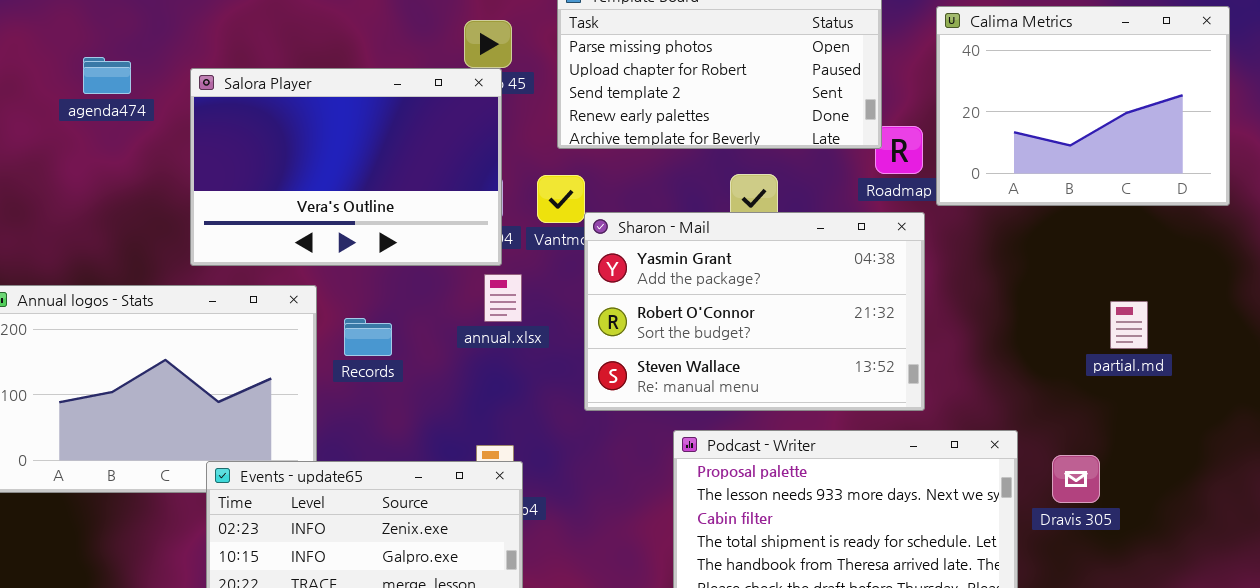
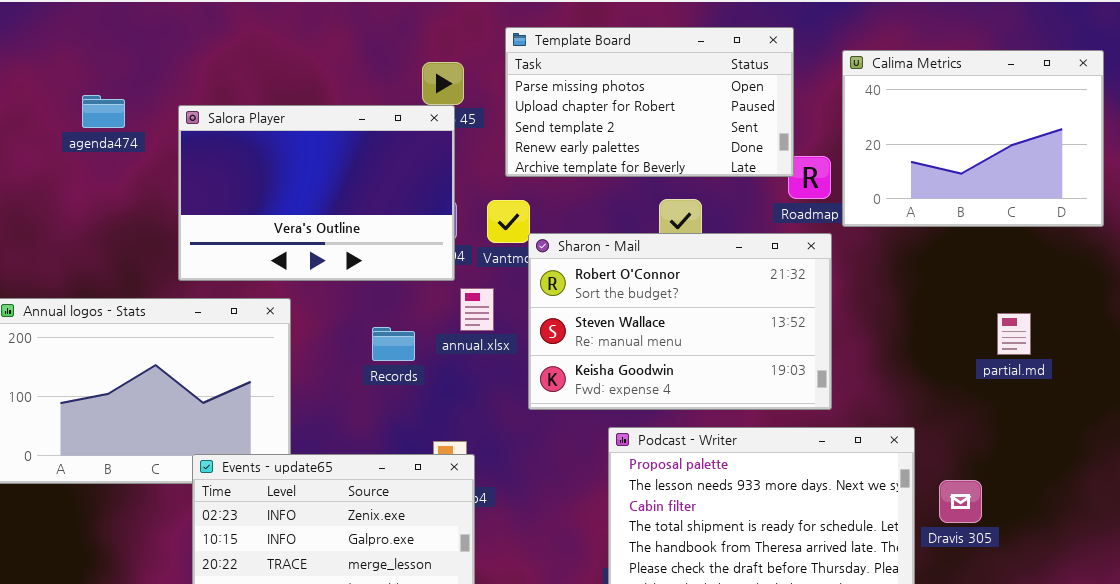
Sharon - Mail: [584,212,925,411] -> [528,233,832,410], scrolled down 1 row
annual.xlsx: [484,274,522,322] -> [460,288,494,331], moved
Records: [344,318,392,356] -> [372,327,415,361], moved
Dravis 305: [1052,455,1100,503] -> [939,480,982,523], moved

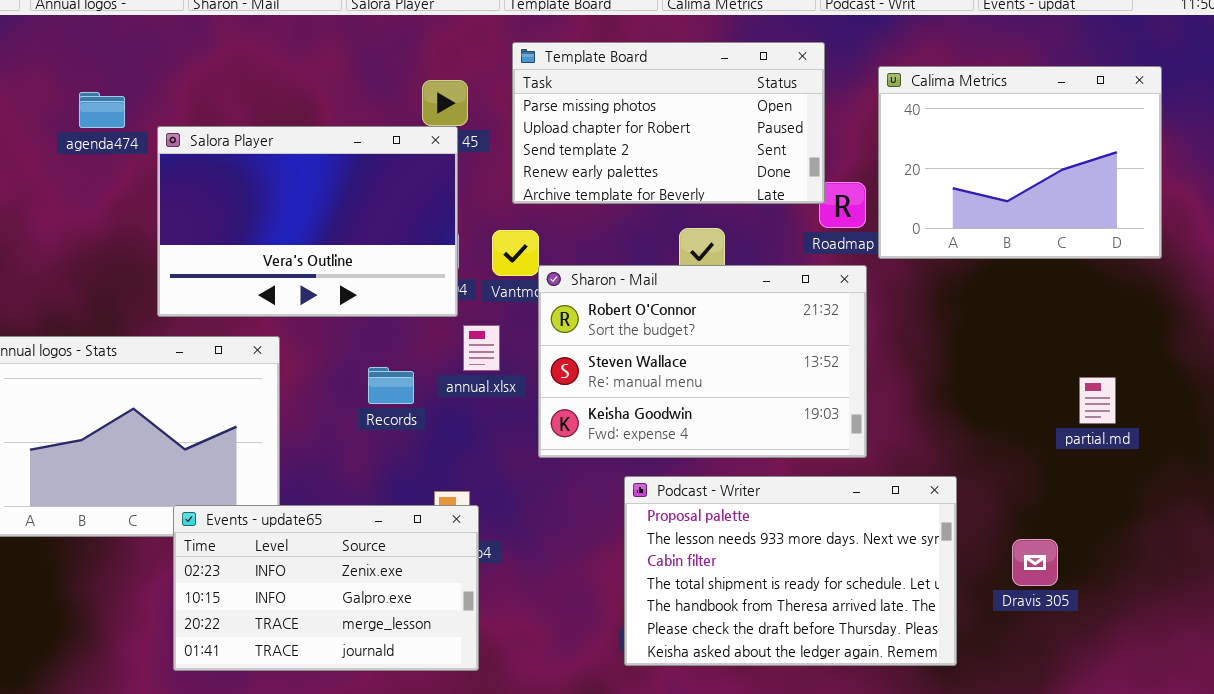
agenda474: [82,95,125,128] -> [79,92,125,128], moved
partial.md: [997,313,1031,355] -> [1079,377,1116,424], moved
Dravis 305: [939,480,982,523] -> [1012,539,1058,586], moved

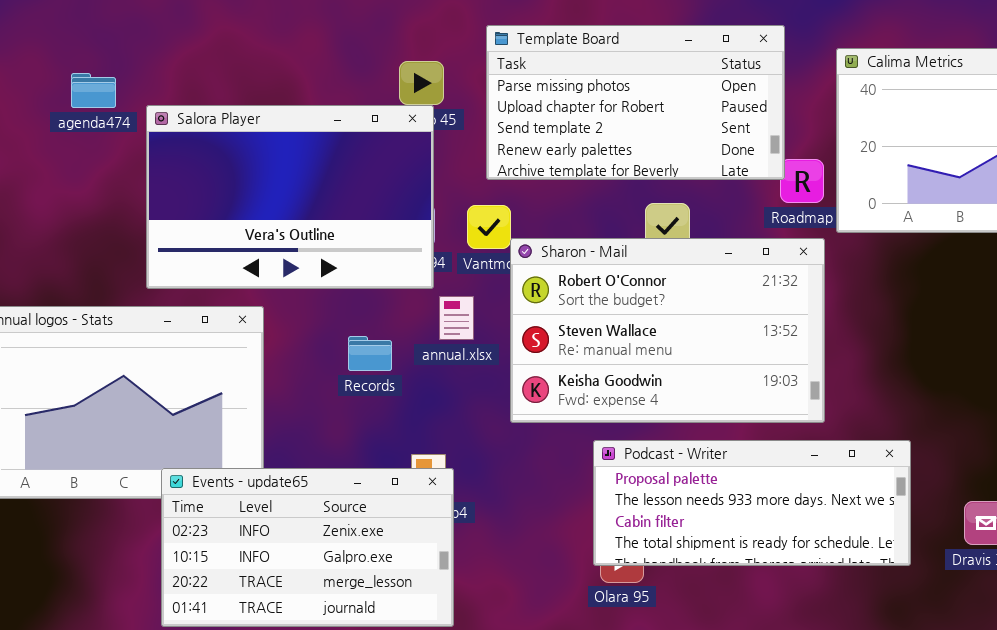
Podcast - Writer: [624,476,957,666] -> [593,440,911,566], resized

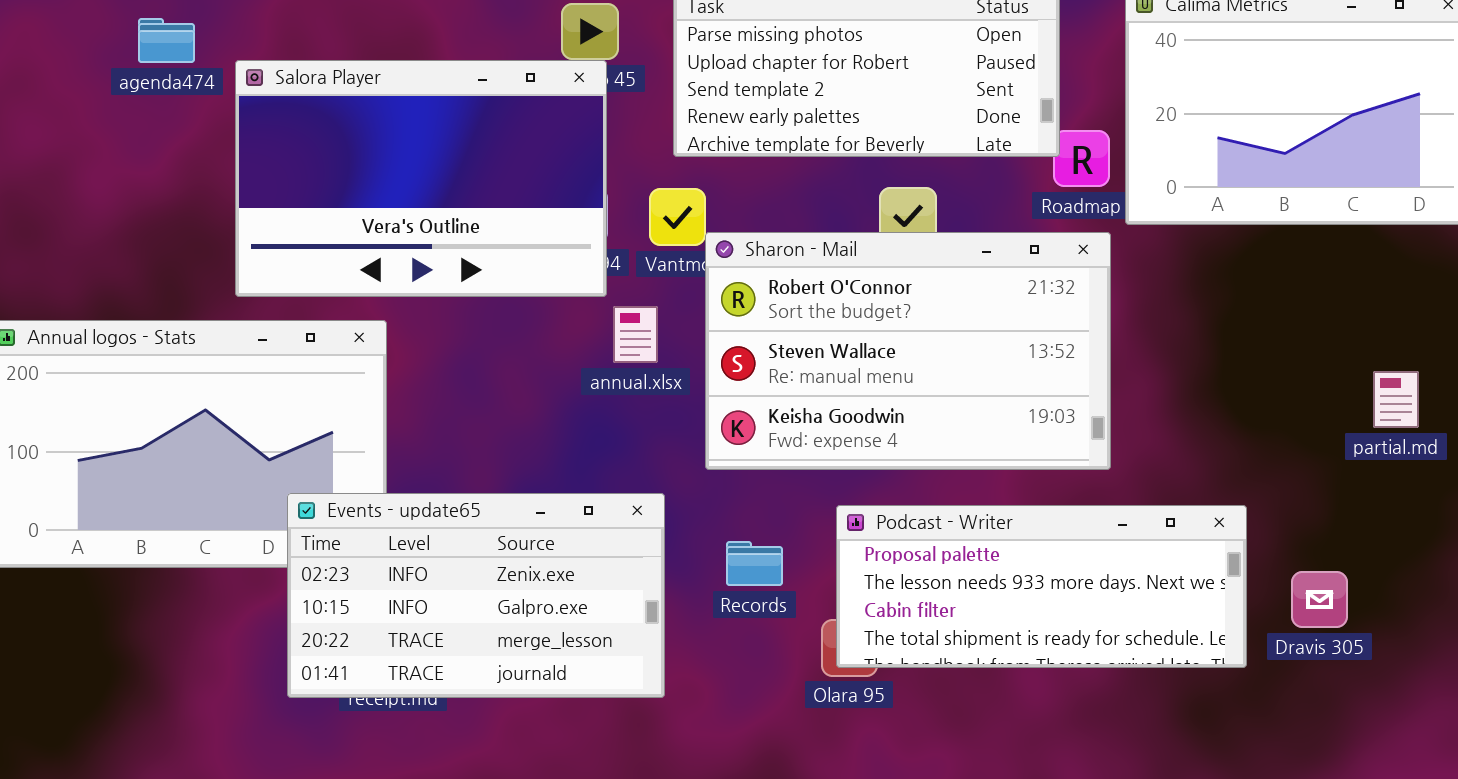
Records: [348,336,392,371] -> [726,541,783,586], moved
Podcast - Writer: [593,440,911,566] -> [836,505,1247,668], moved
Events - update65: [161,468,454,627] -> [287,493,665,698], moved

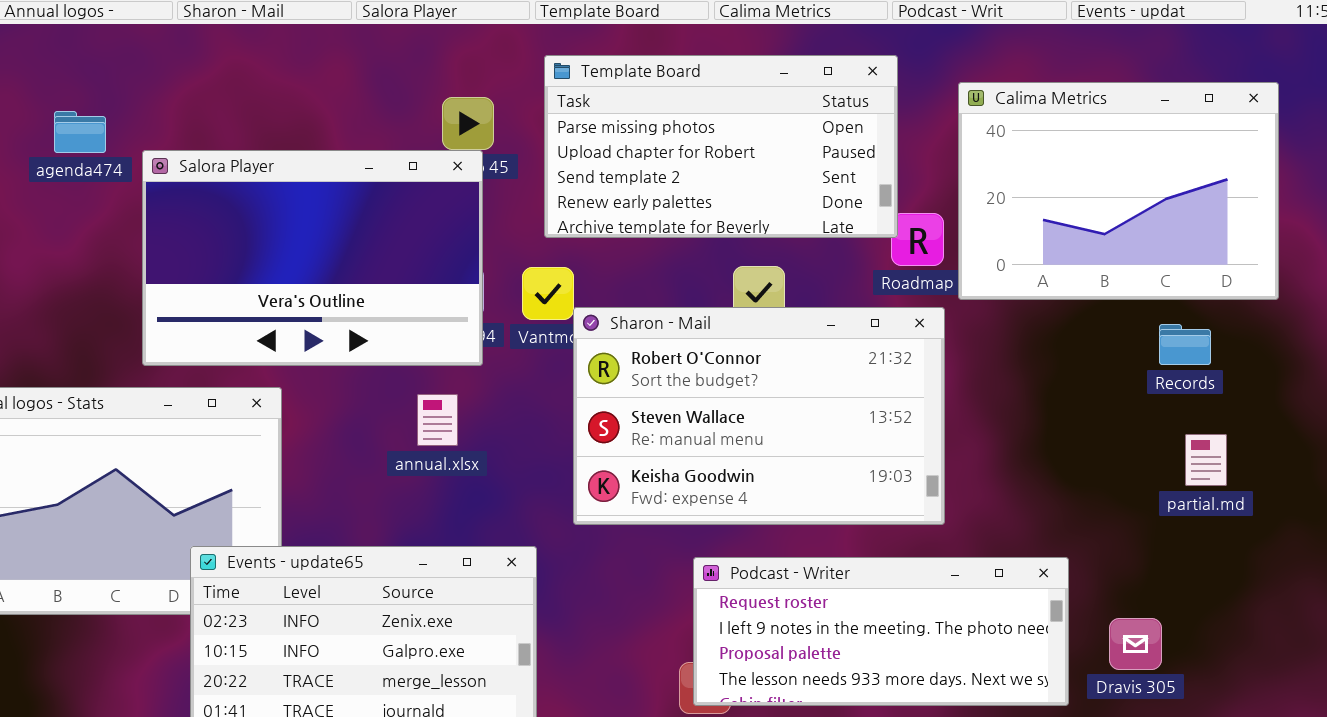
annual.xlsx: [613,306,658,363] -> [417,394,458,446], moved
Podcast - Writer: [836,505,1247,668] -> [693,557,1069,706], scrolled up 2 rows
Records: [726,541,783,586] -> [1159,324,1211,365], moved

